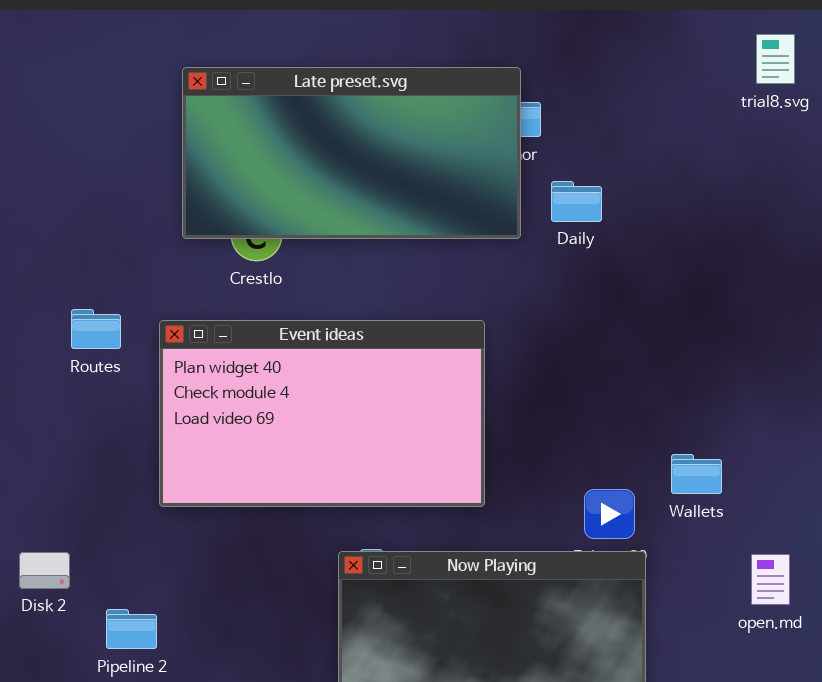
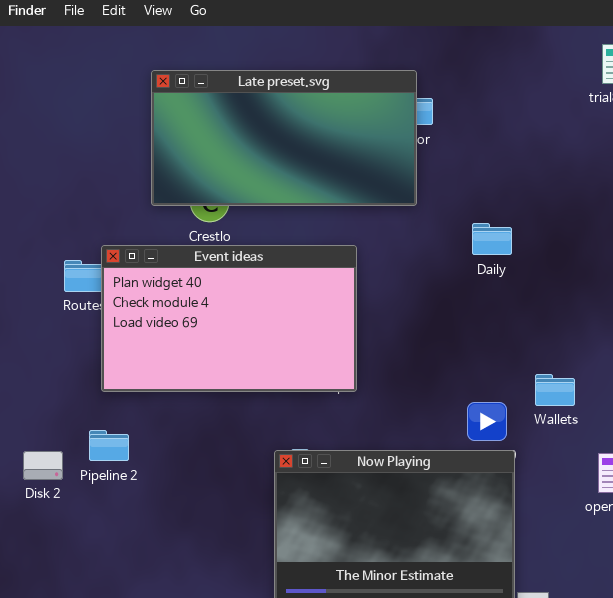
Daily: [551,181,602,222] -> [472,223,512,255], moved
Event ideas: [159,320,485,507] -> [101,245,357,392], moved
Pipeline 2: [106,609,157,649] -> [89,430,129,461], moved

